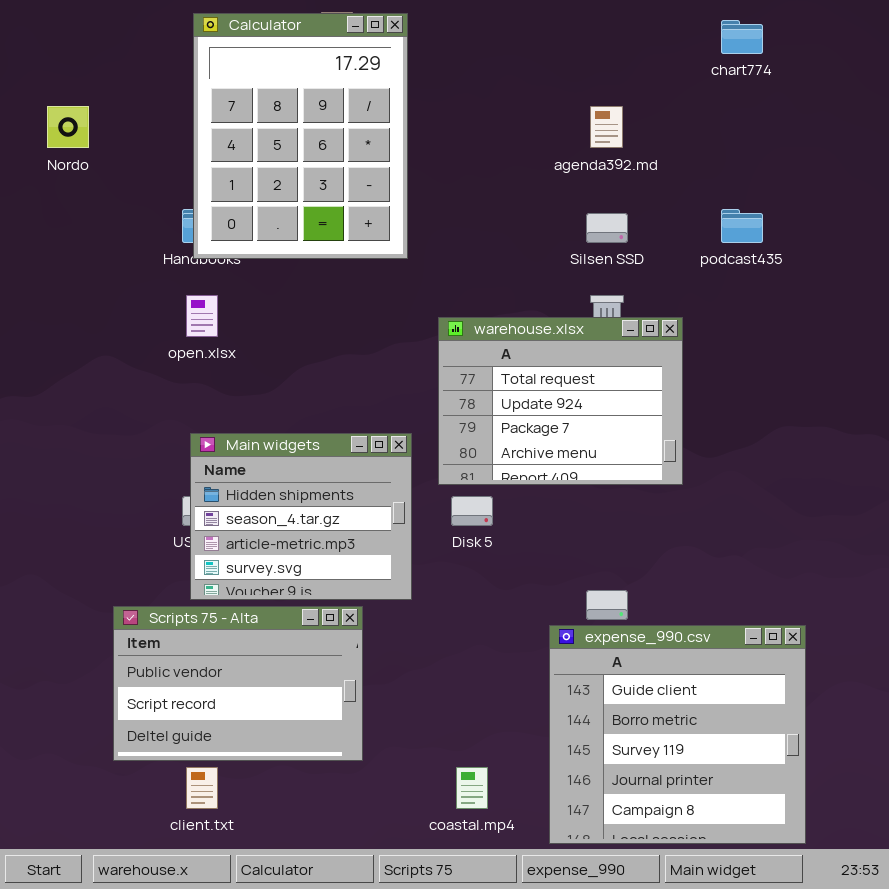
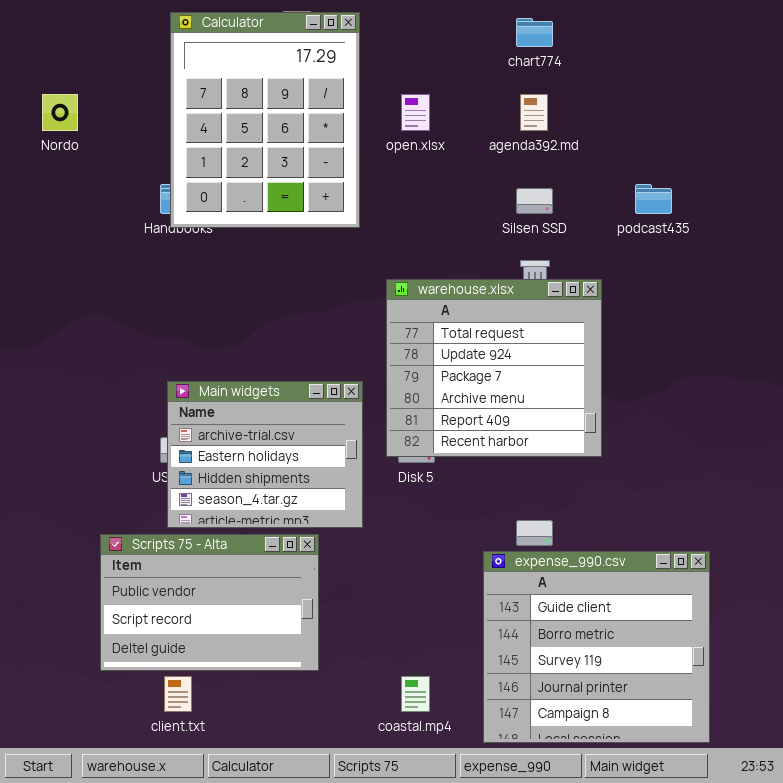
chart774: [721,20,763,54] -> [516,18,553,47], moved
open.xlsx: [186,295,218,337] -> [401,94,430,131], moved
warehouse.xlsx: [438,317,683,485] -> [386,279,602,457], resized
Main widgets: [190,433,412,600] -> [167,381,363,528], scrolled up 2 rows

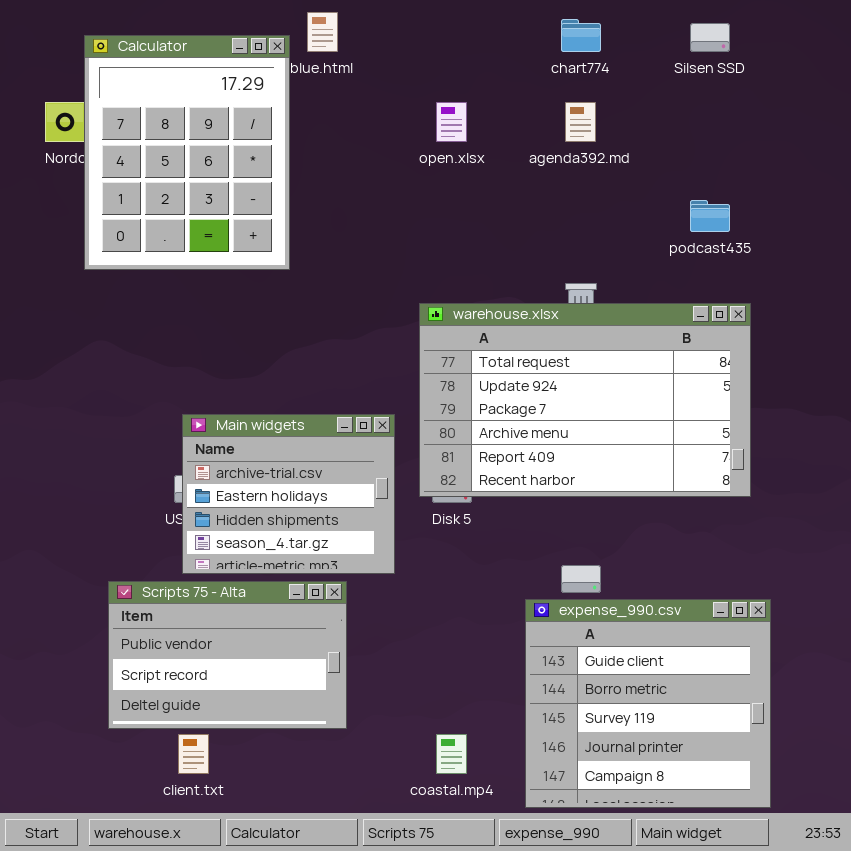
Calculator: [170,12,360,228] -> [84,35,290,270], moved
Silsen SSD: [516,188,553,214] -> [690,23,730,52], moved
warehouse.xlsx: [386,279,602,457] -> [419,303,751,497], resized

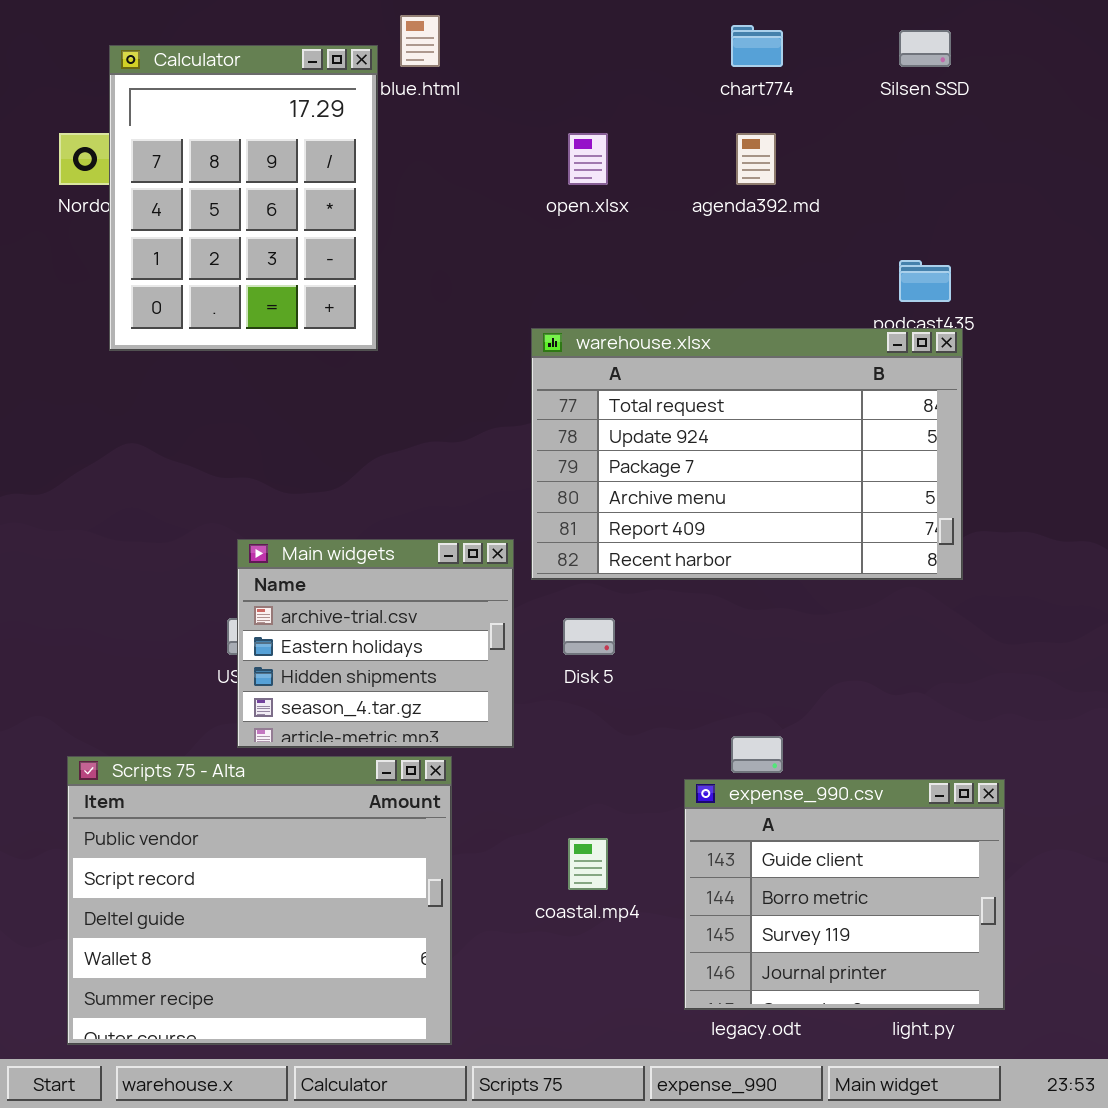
warehouse.xlsx: [419,303,751,497] -> [531,328,963,580], moved
Scripts 75 - Alta: [108,581,347,729] -> [67,756,452,1045], resized
expense_990.csv: [525,599,771,808] -> [684,779,1005,1010], resized
coastal.mp4: [436,734,467,774] -> [568,838,608,890], moved

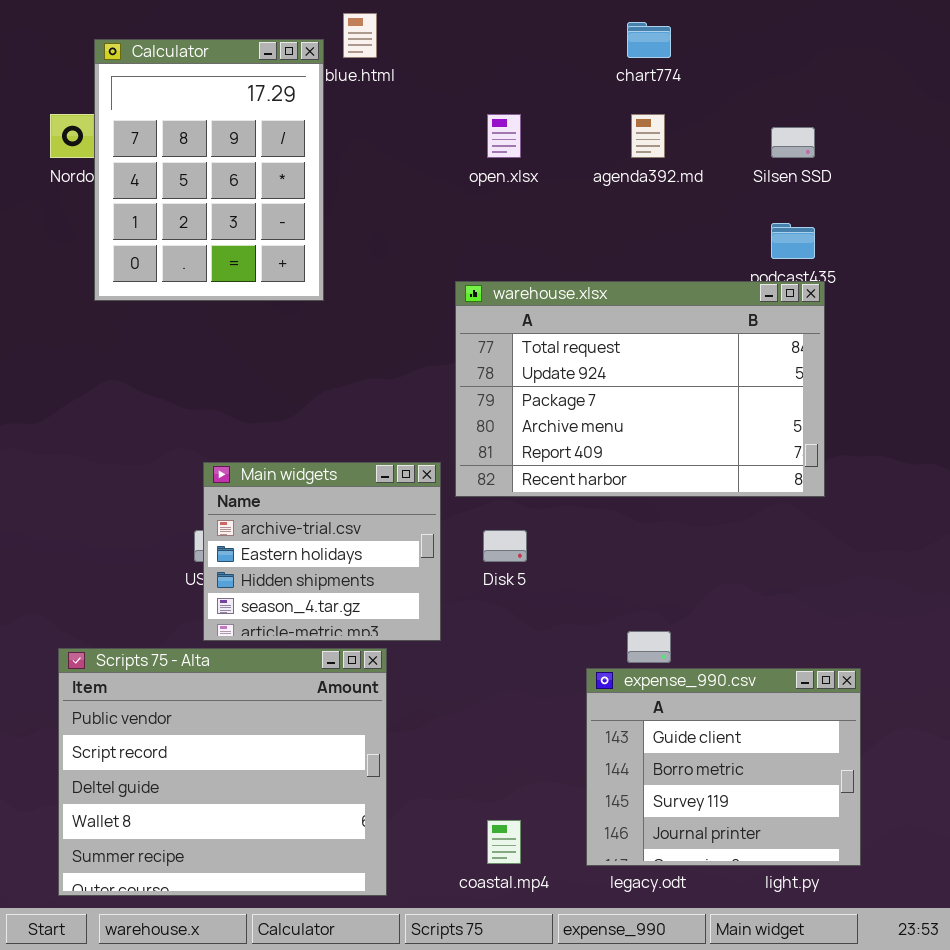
Silsen SSD: [899,30,951,67] -> [771,127,815,158], moved
coastal.mp4: [568,838,608,890] -> [487,820,521,864], moved

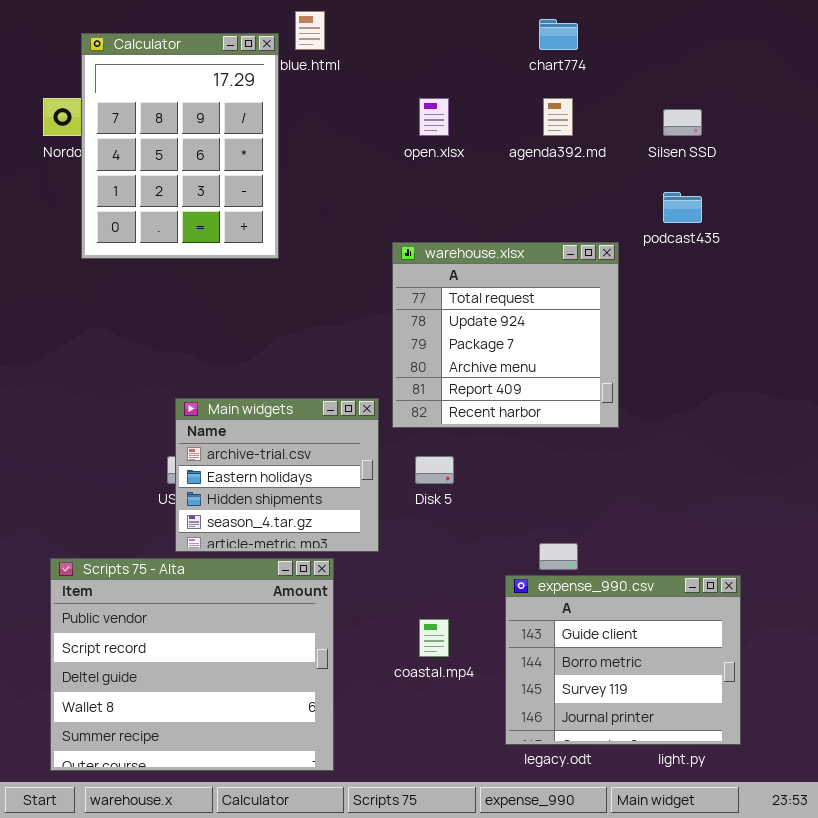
warehouse.xlsx: [455,281,825,497] -> [392,242,619,428], resized
coastal.mp4: [487,820,521,864] -> [419,619,449,657], moved

